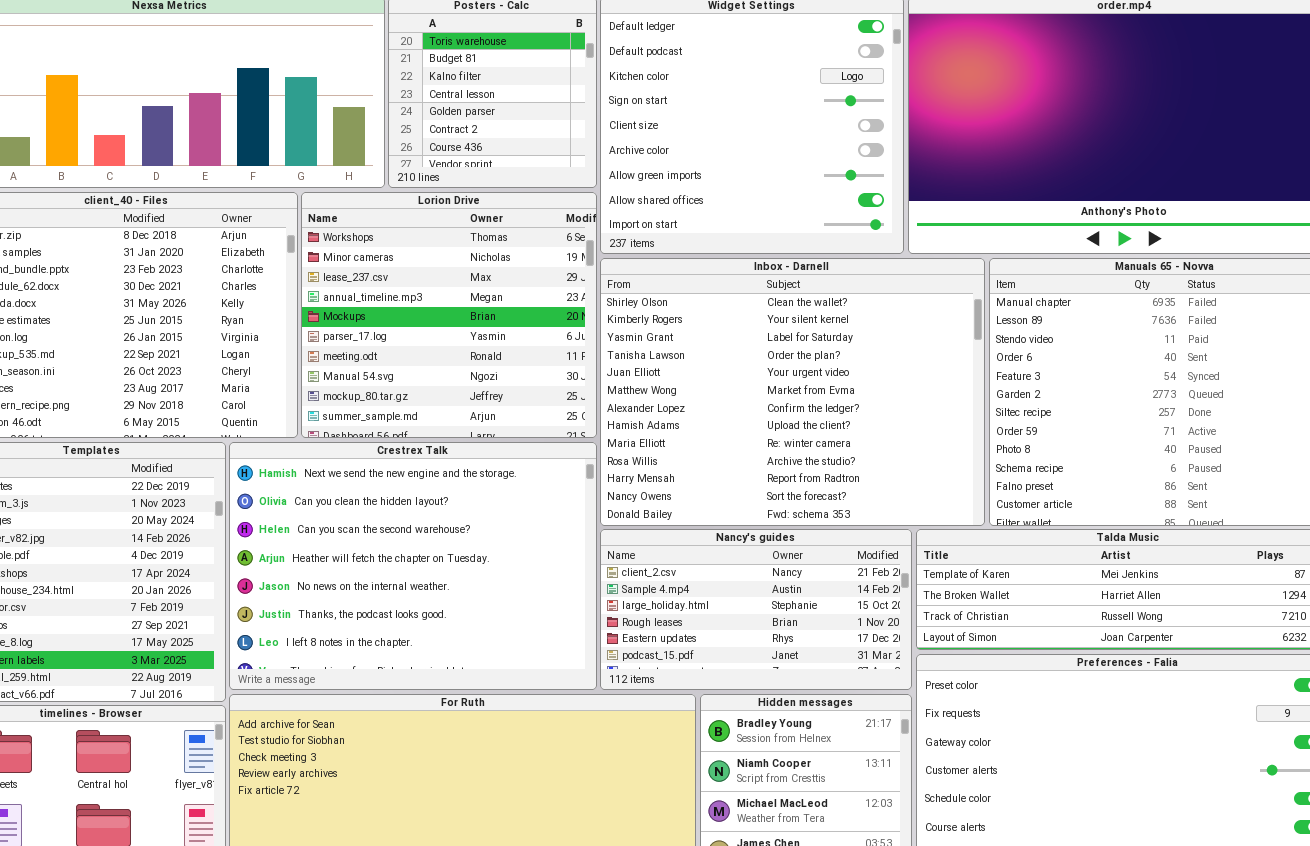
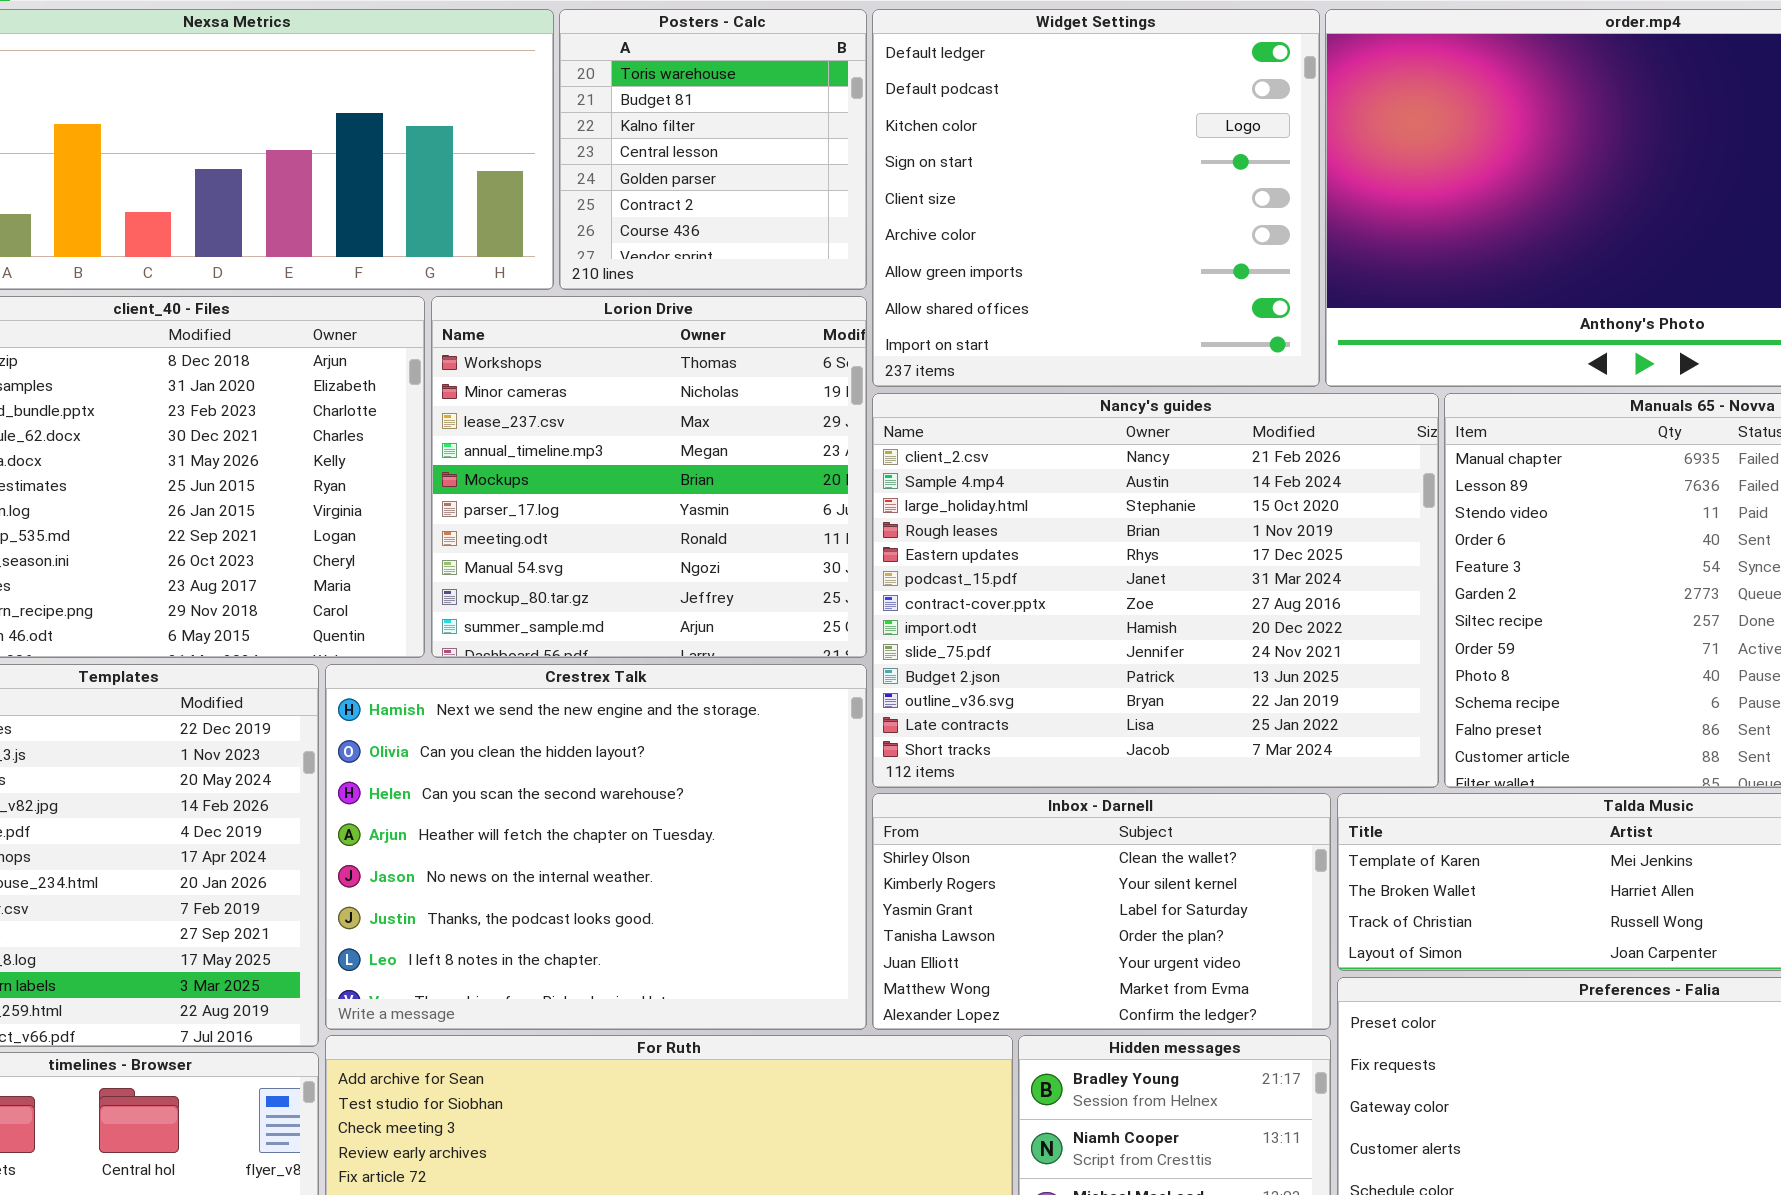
Inbox - Darnell: [600,258,985,526] -> [872,793,1331,1030], moved, resized
Nancy's guides: [600,529,912,690] -> [872,393,1439,788], moved, resized

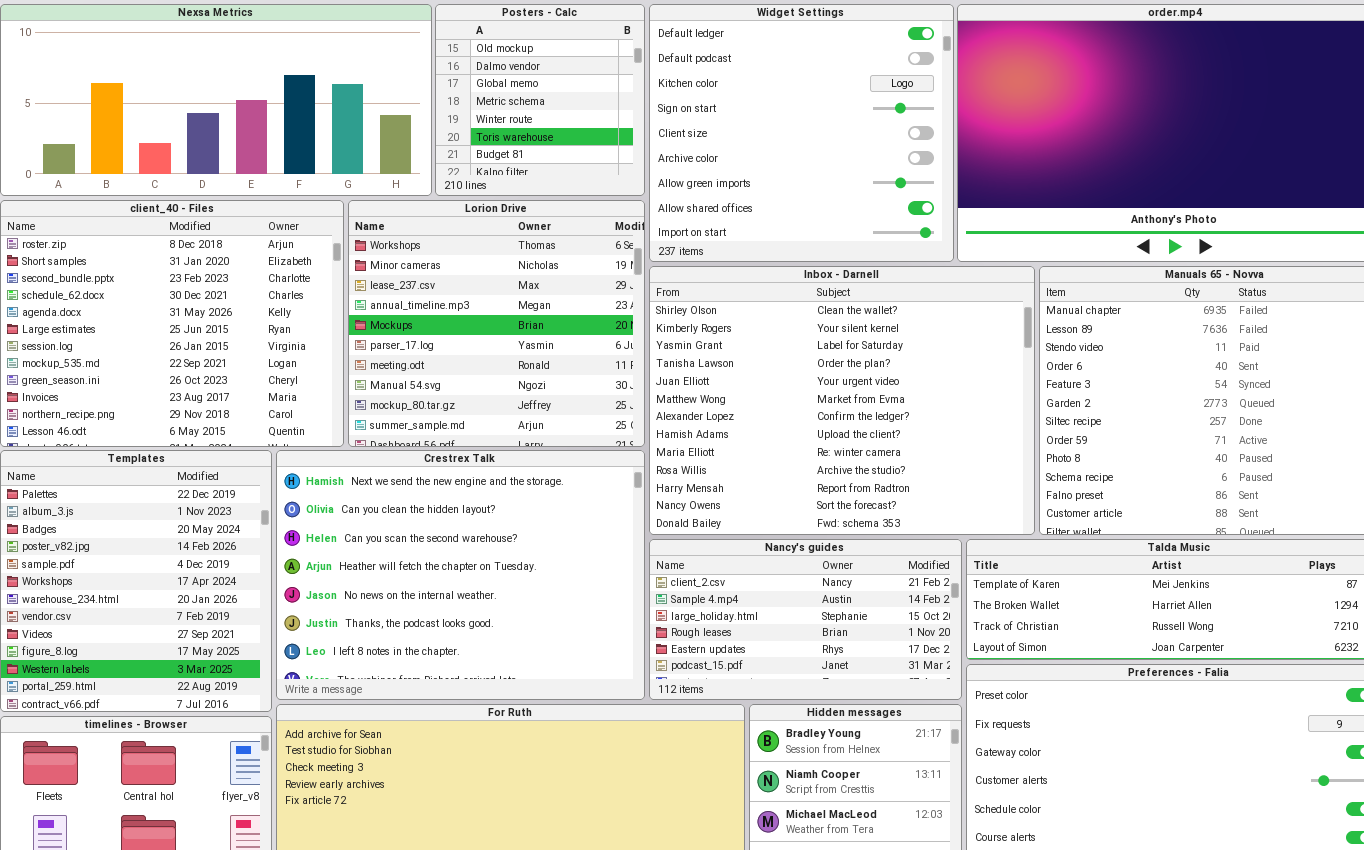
Posters - Calc: [559,9,867,290] -> [435,4,645,196], scrolled up 5 rows
Nancy's guides: [872,393,1439,788] -> [649,539,962,700], moved, resized
Inbox - Darnell: [872,793,1331,1030] -> [649,266,1035,535], moved, resized

